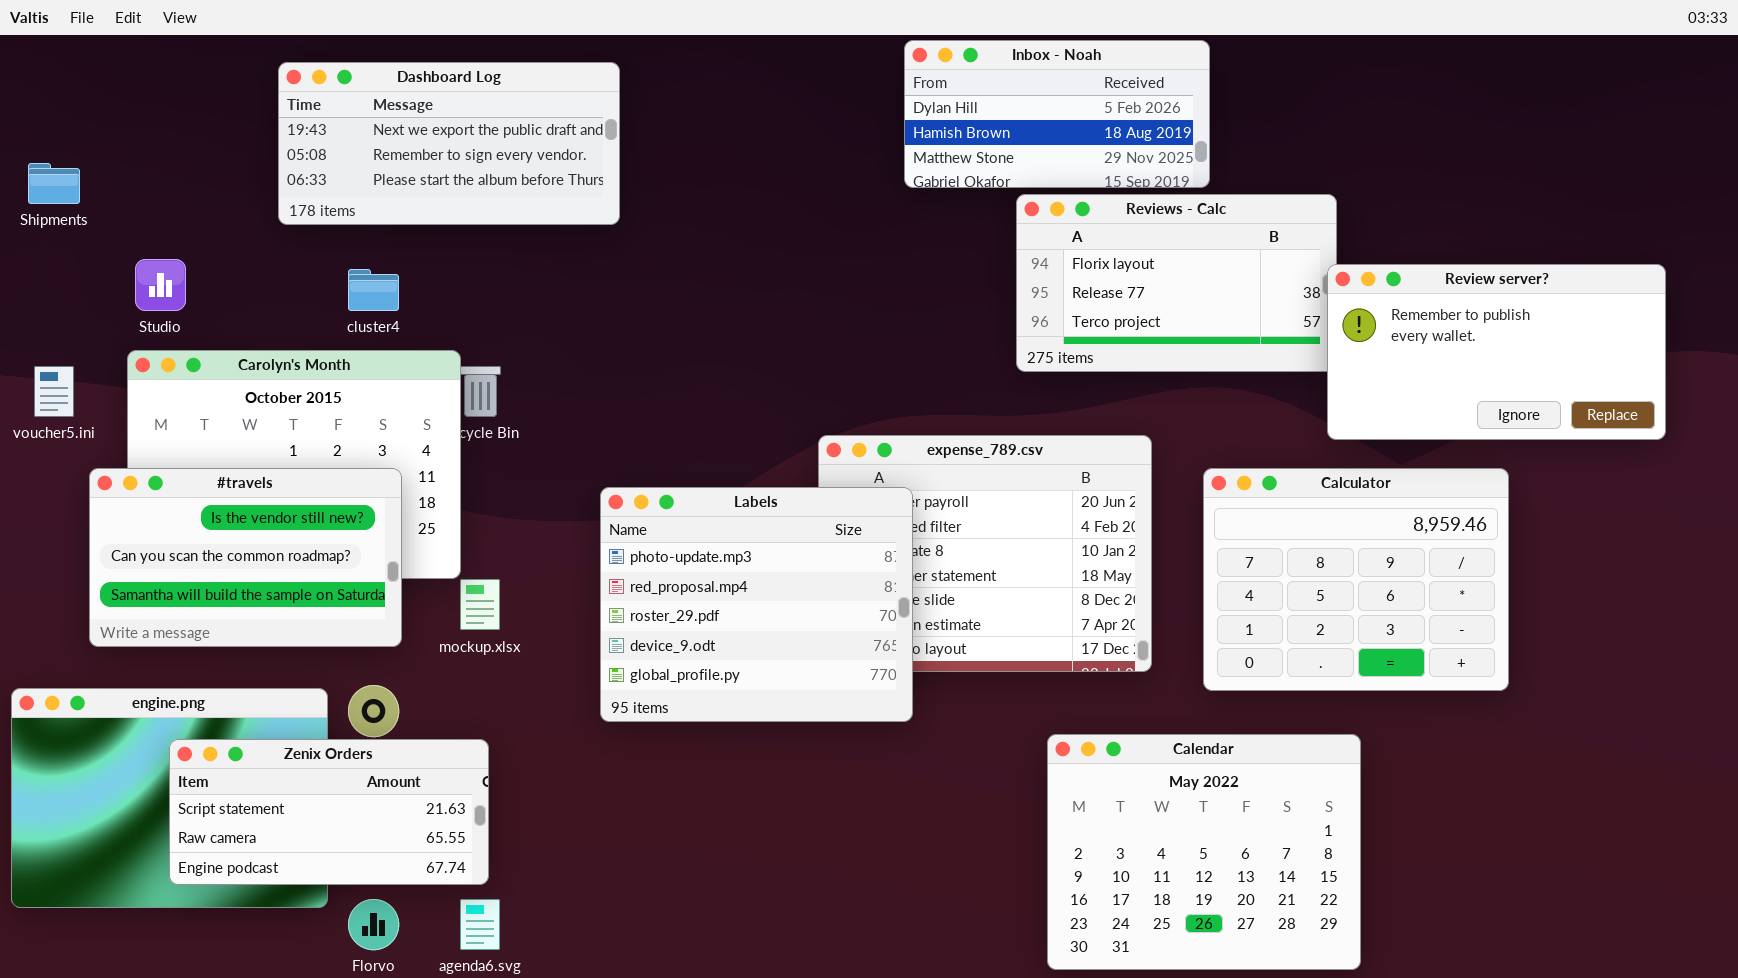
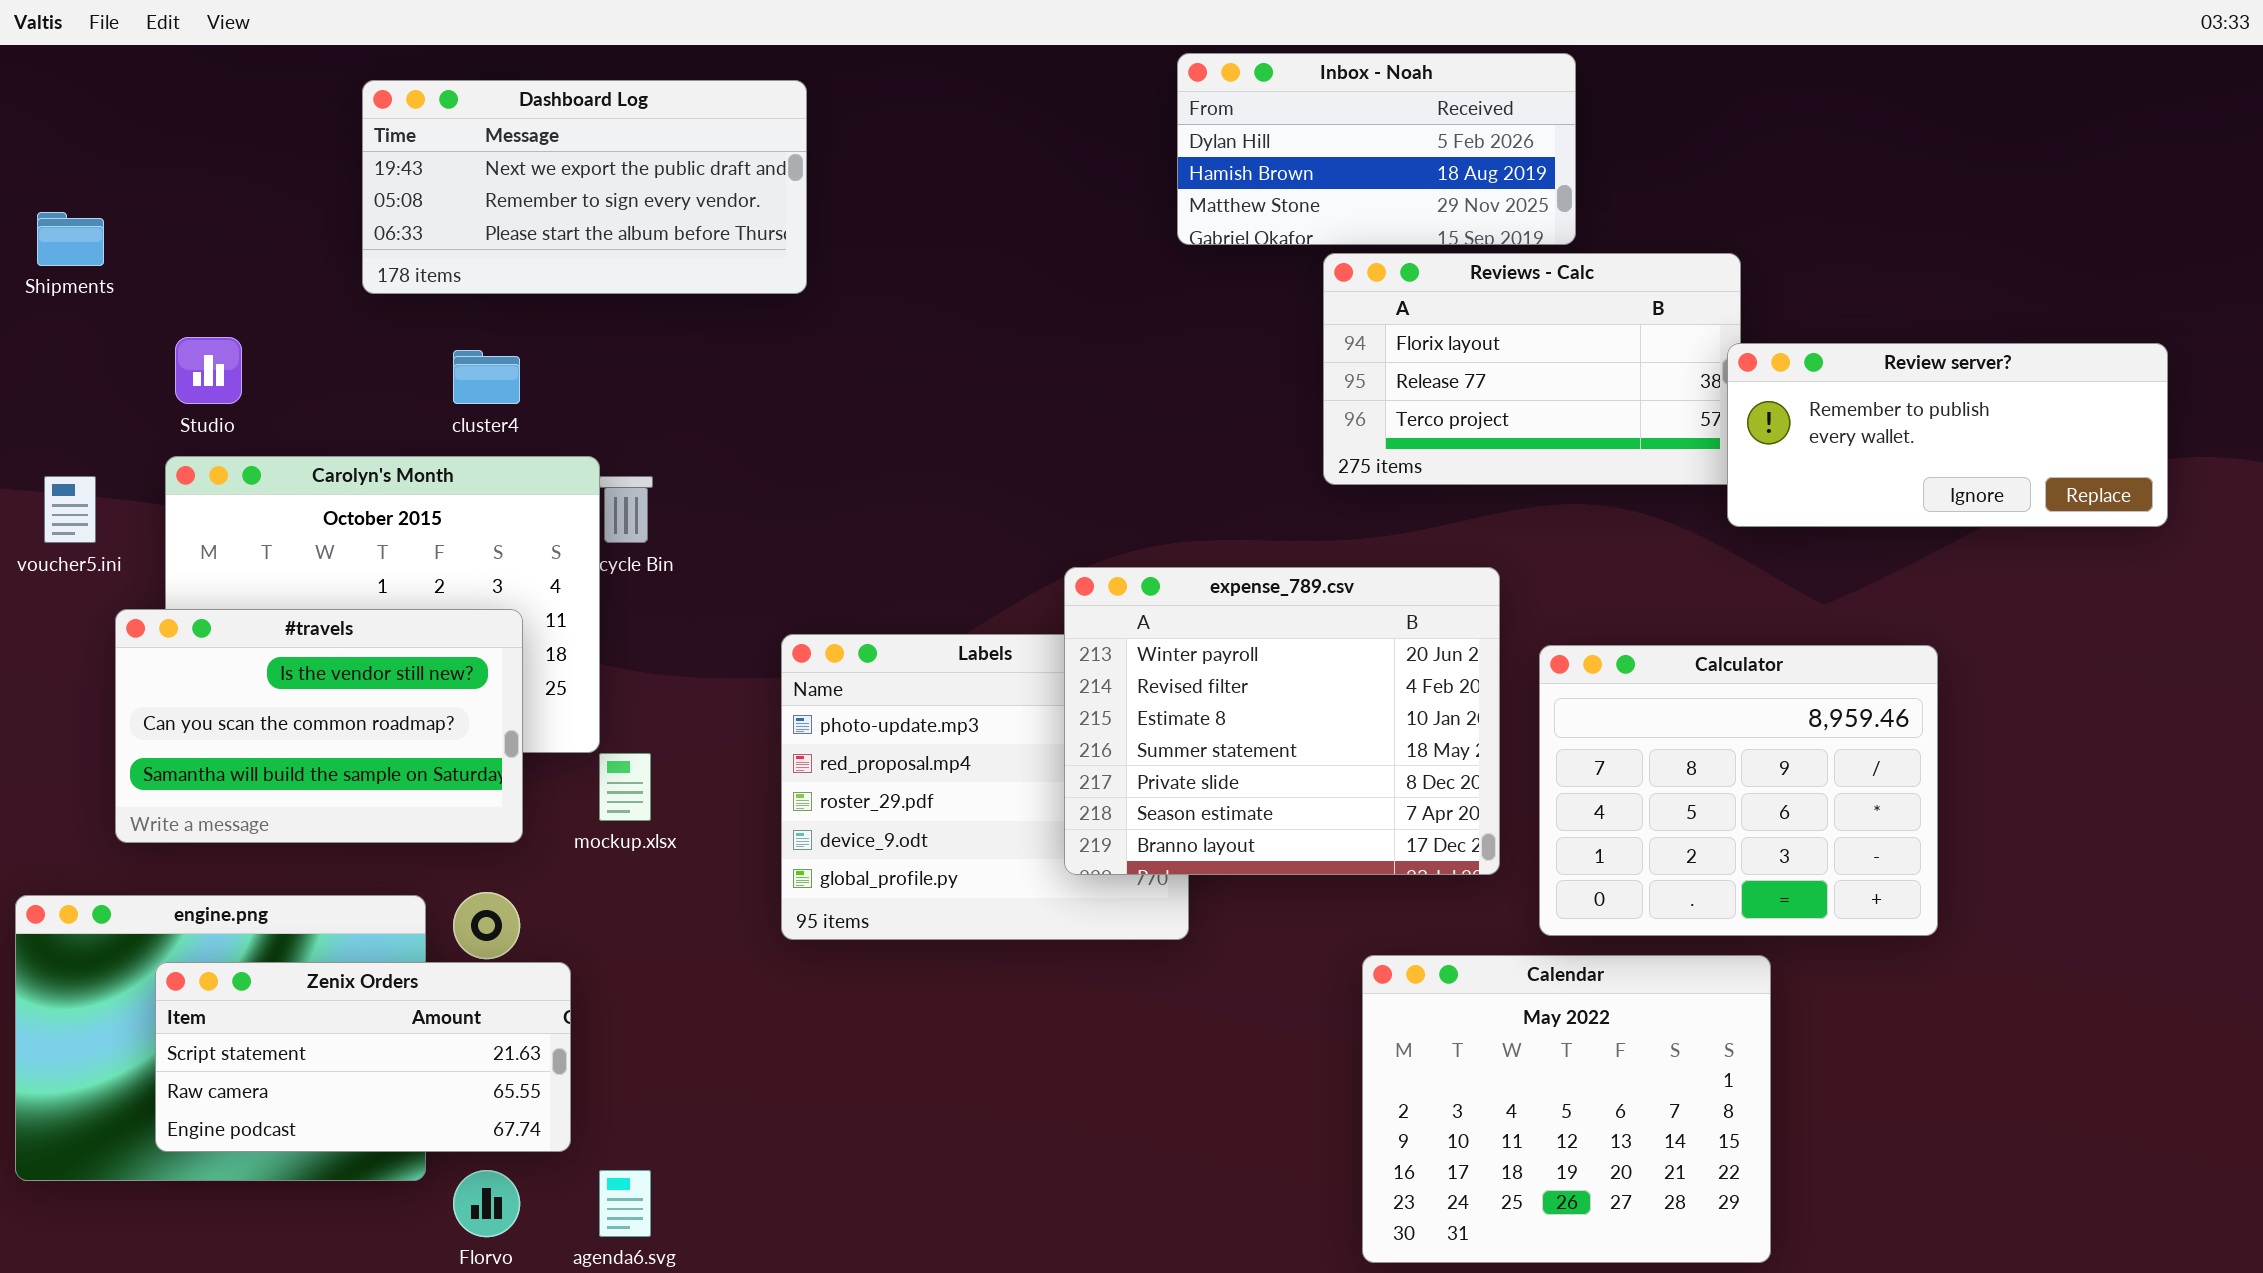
Review server?: [1327,264,1666,440] -> [1727,343,2168,527], resized
expense_789.csv: [818,435,1152,672] -> [1064,567,1500,875], raised
Calculator: [1203,468,1509,691] -> [1539,645,1938,936], moved
Zenix Orders: [169,739,489,885] -> [155,962,571,1152], moved

